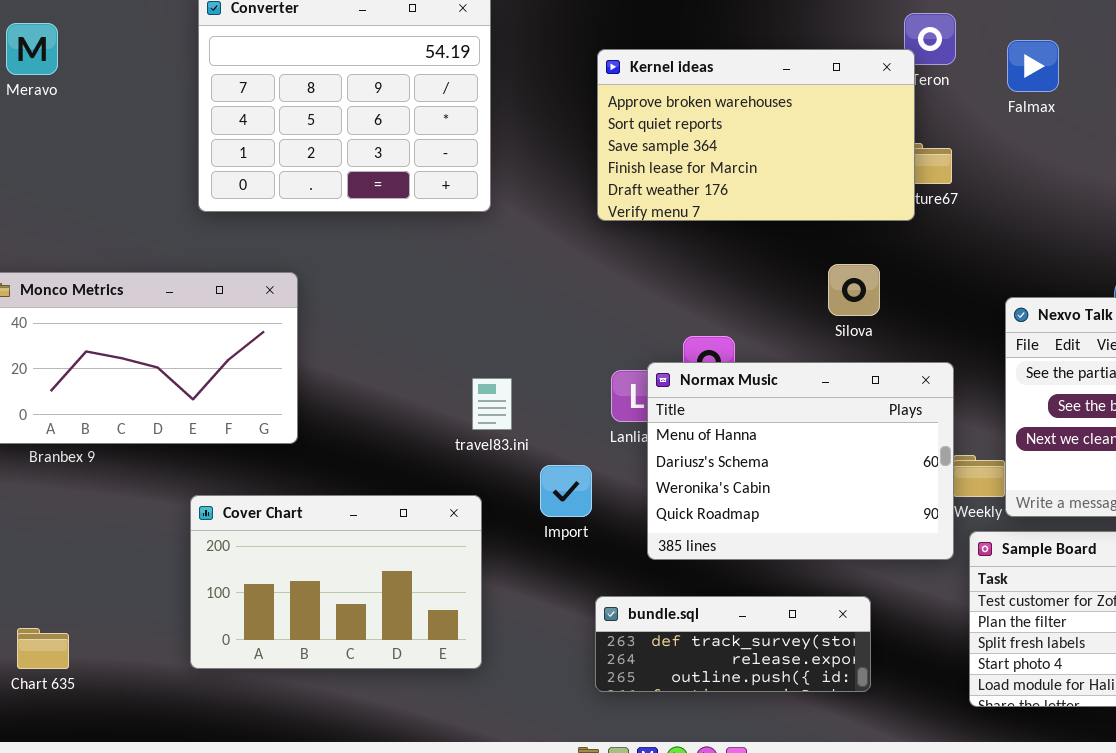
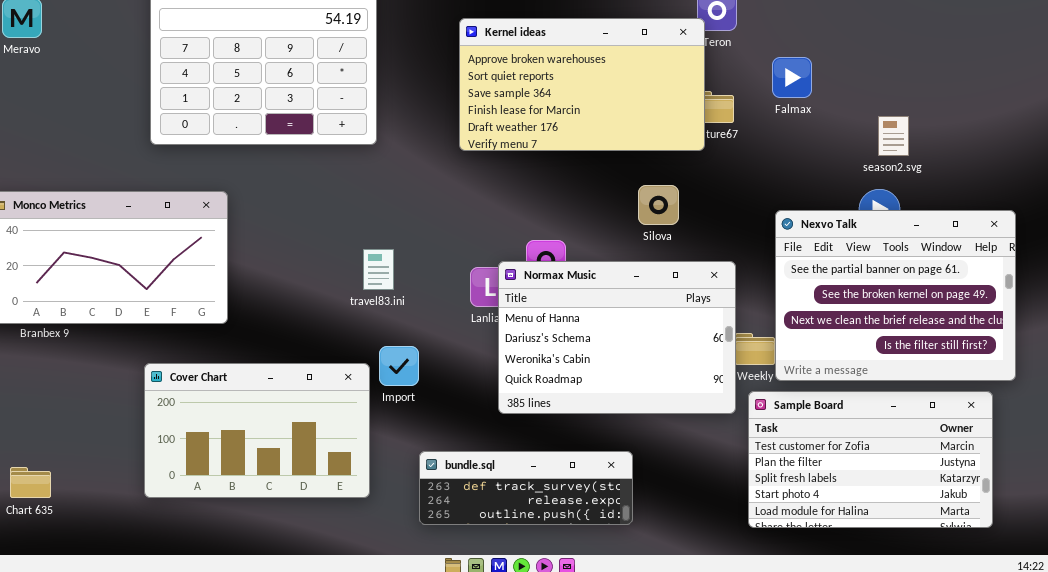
Falmax: [1007,40,1059,92] -> [772,57,812,98], moved
travel83.ini: [472,378,512,430] -> [363,249,394,290], moved
Import: [540,465,592,517] -> [379,346,419,386], moved
bundle.sql: [595,596,871,692] -> [419,451,633,525], moved

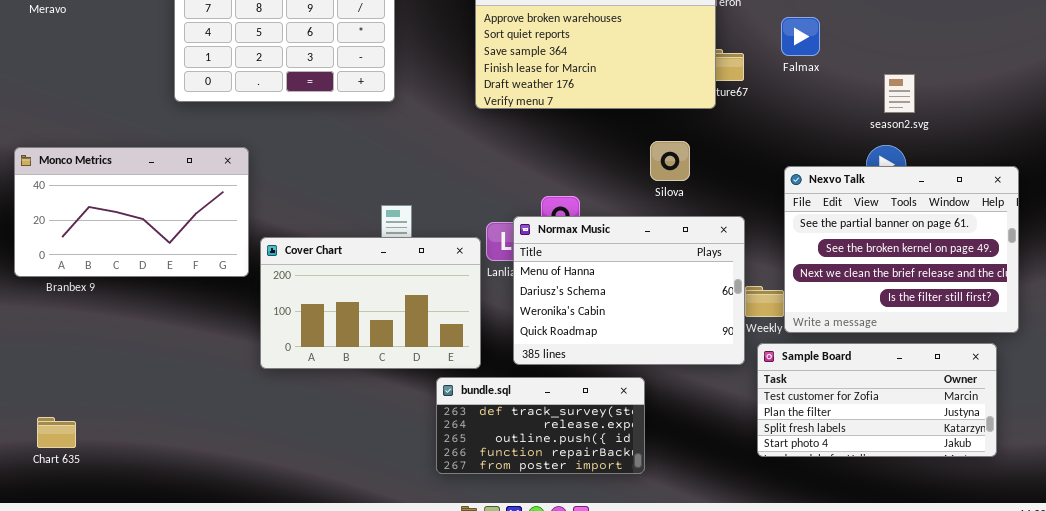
Cover Chart: [144,363,370,498] -> [260,237,481,369], moved
Sample Board: [748,391,993,528] -> [757,343,997,457], resized
bundle.sql: [419,451,633,525] -> [436,377,645,474], resized

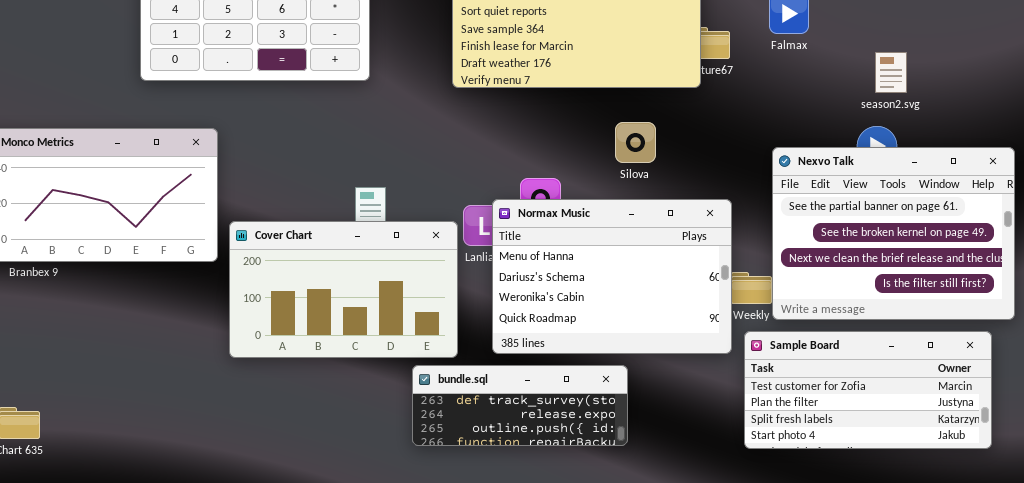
Silova: [650,141,690,181] -> [615,122,656,163], moved
bundle.sql: [436,377,645,474] -> [412,365,628,446], resized

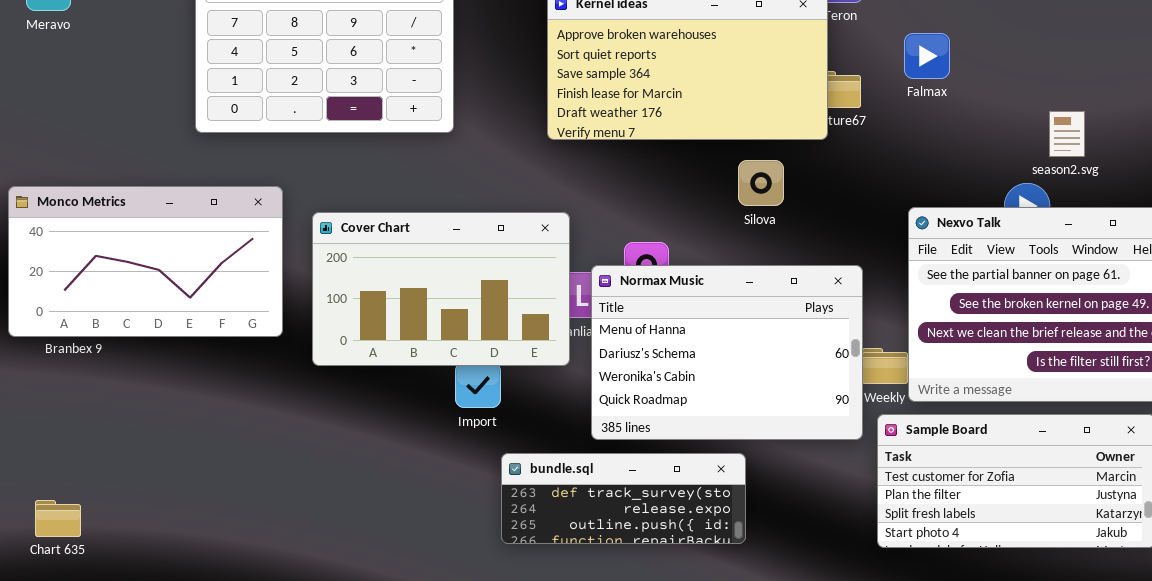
season2.svg: [875,52,907,93] -> [1049,111,1085,157], moved
Silova: [615,122,656,163] -> [738,160,784,206], moved
Cover Chart: [229,221,458,358] -> [312,212,570,366], moved

